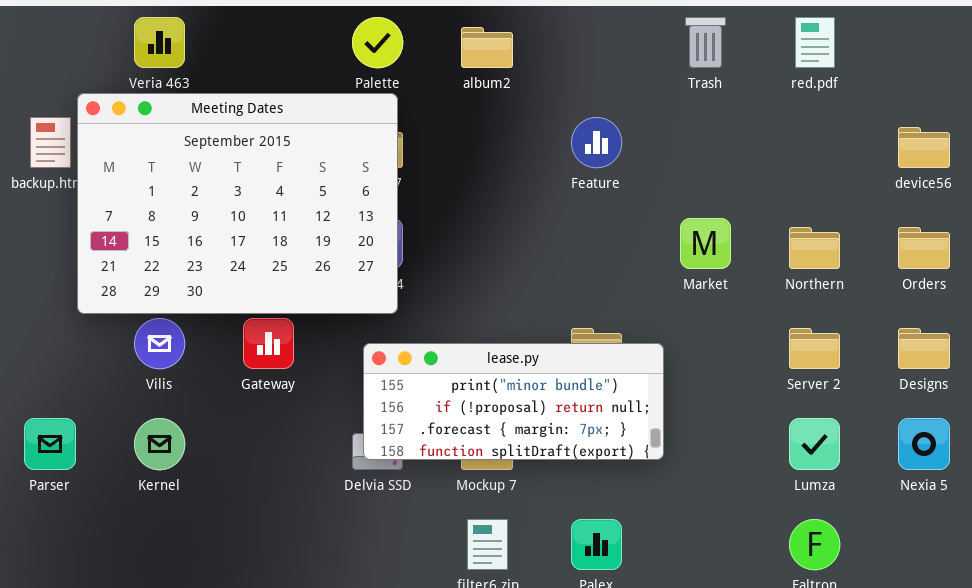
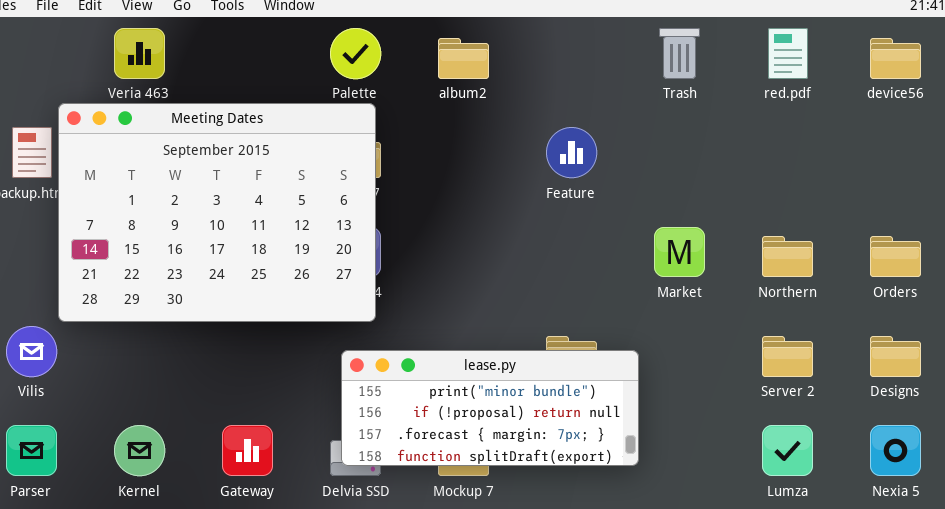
device56: [898,127,950,168] -> [870,38,921,79], moved
Vilis: [134,318,185,369] -> [6,326,57,377], moved
Gateway: [243,318,294,369] -> [222,425,273,476], moved

